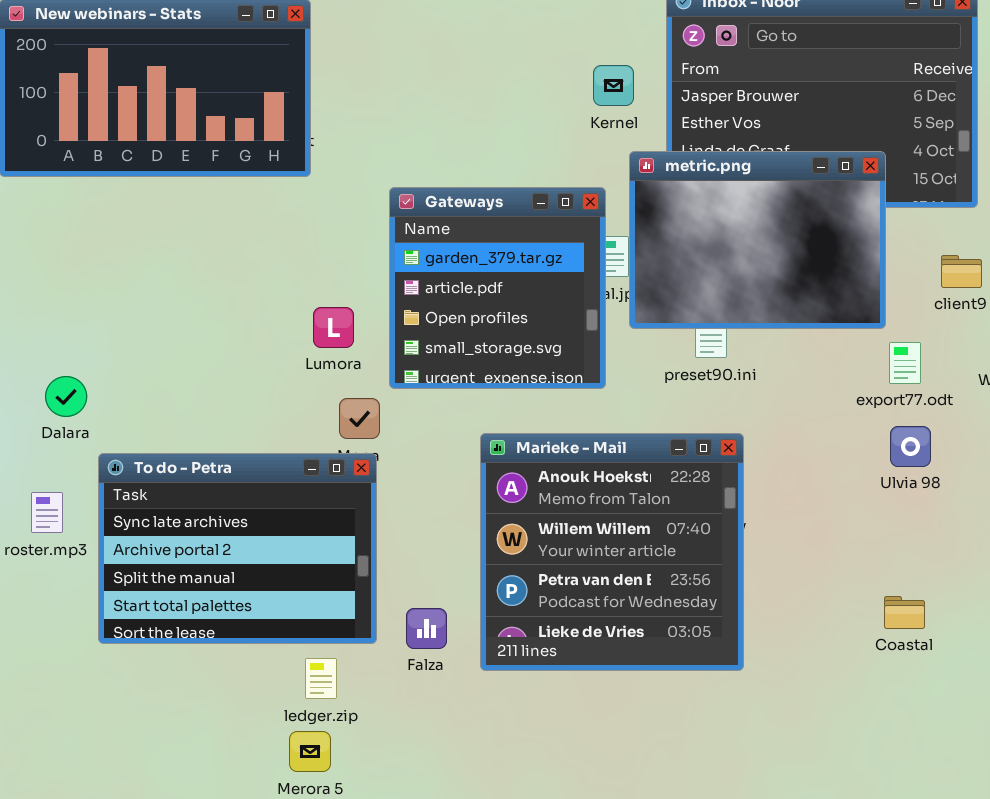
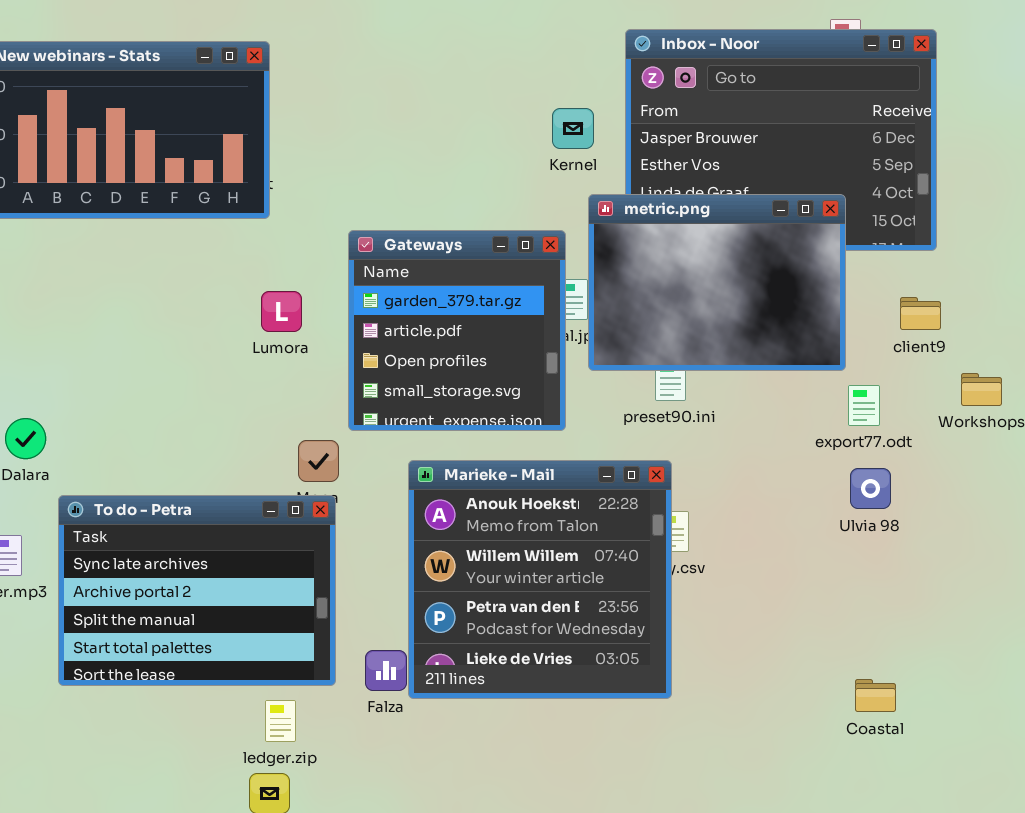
Lumora: [313,307,354,348] -> [261,291,302,332], moved
Marieke - Mail: [480,433,744,671] -> [408,460,672,699], moved
Coastal: [884,596,925,629] -> [855,679,896,712], moved

